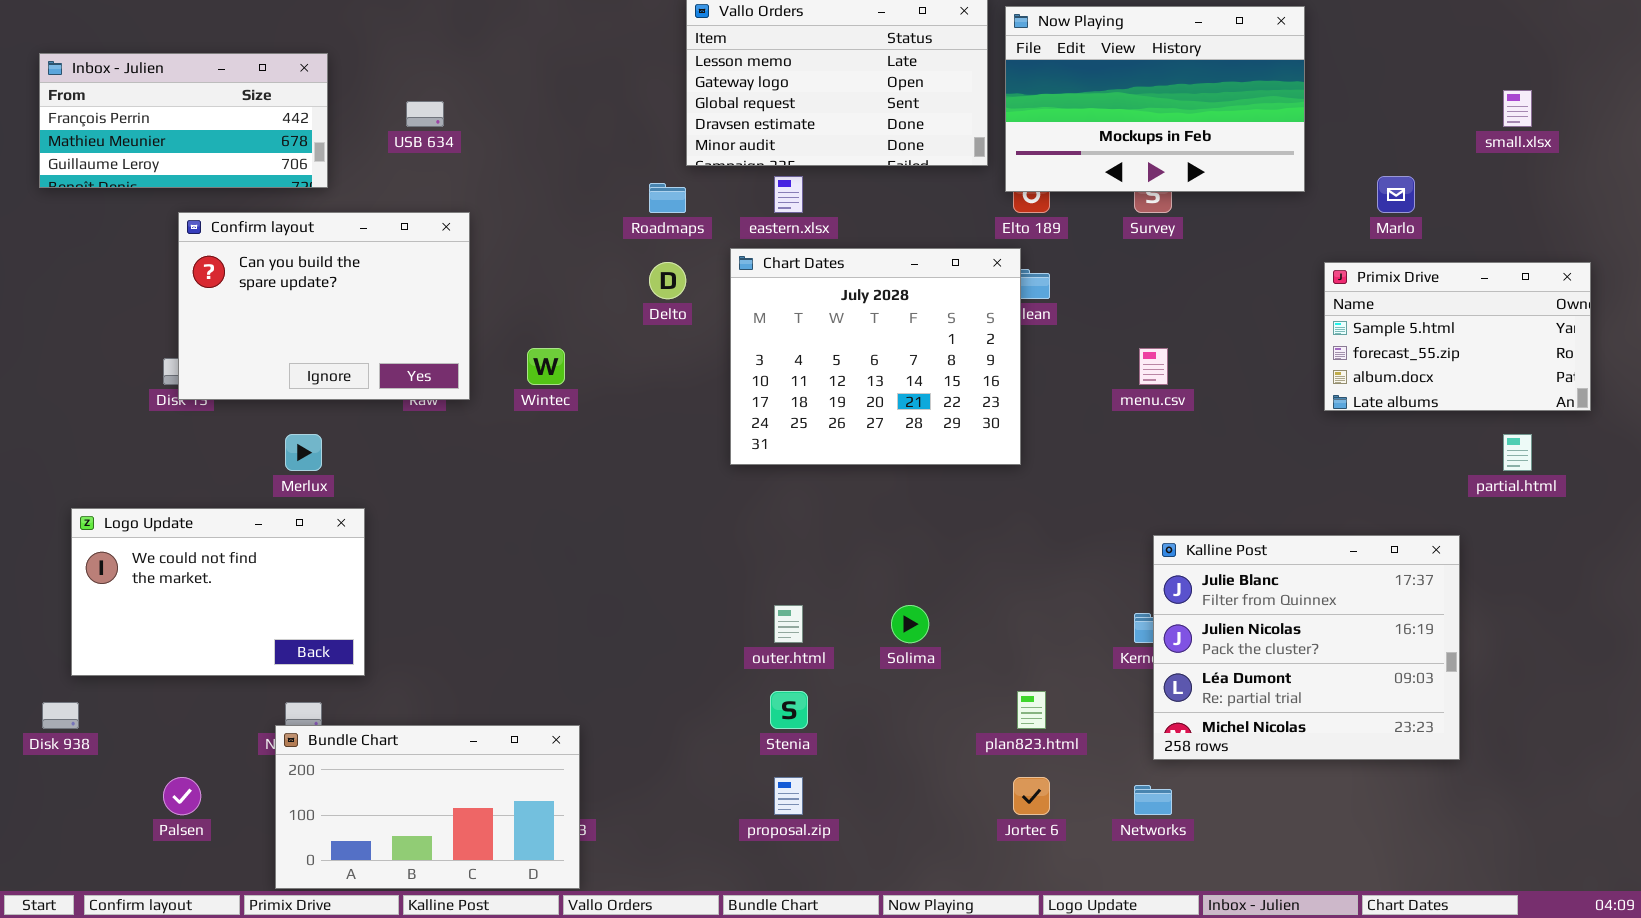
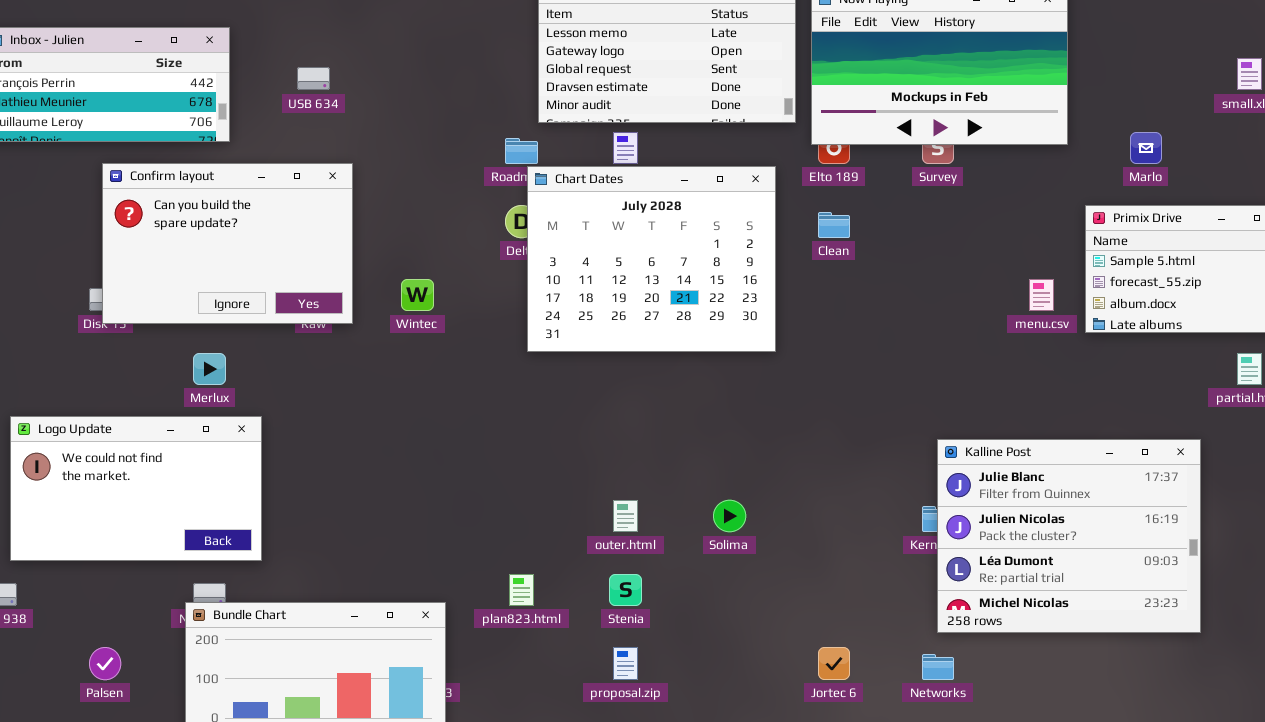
Chart Dates: [730,248,1021,465] -> [527,166,776,352], moved
menu.csv: [1139,348,1168,385] -> [1029,279,1054,311], moved
plan823.html: [1017,691,1046,729] -> [509,574,534,606], moved

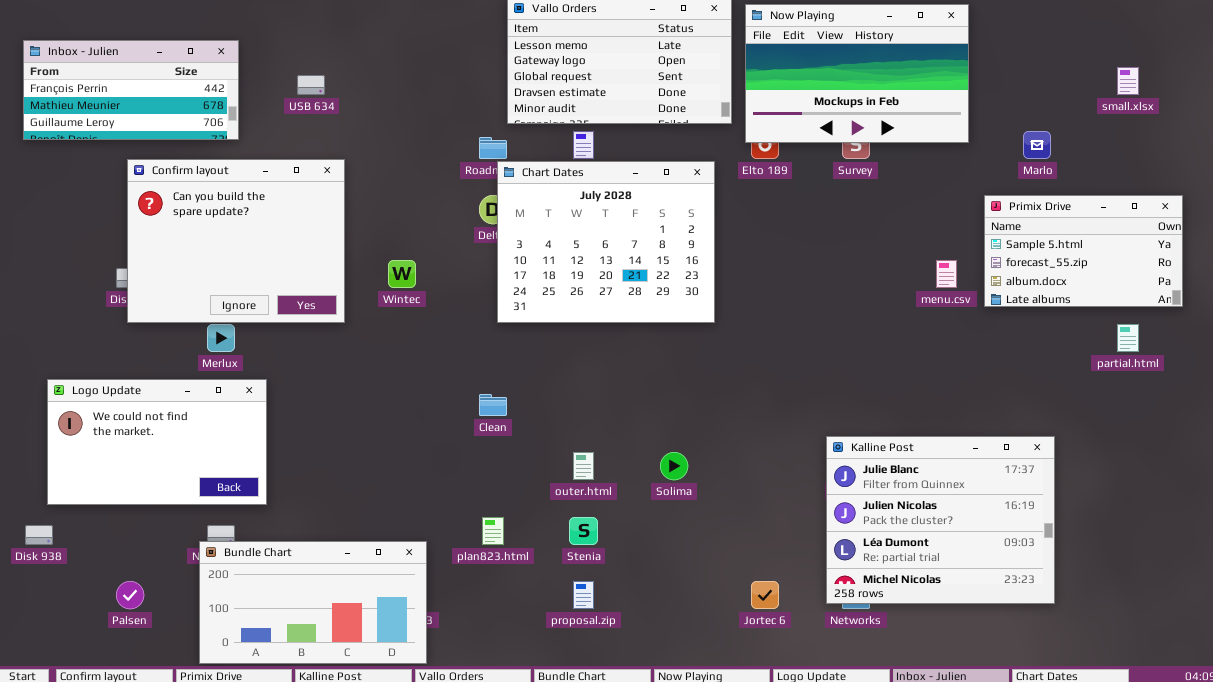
Confirm layout: [102,163,353,324] -> [127,159,345,323], resized
Clean: [818,212,850,238] -> [479,394,507,416], moved
Kalline Post: [937,439,1201,633] -> [826,436,1055,604], moved

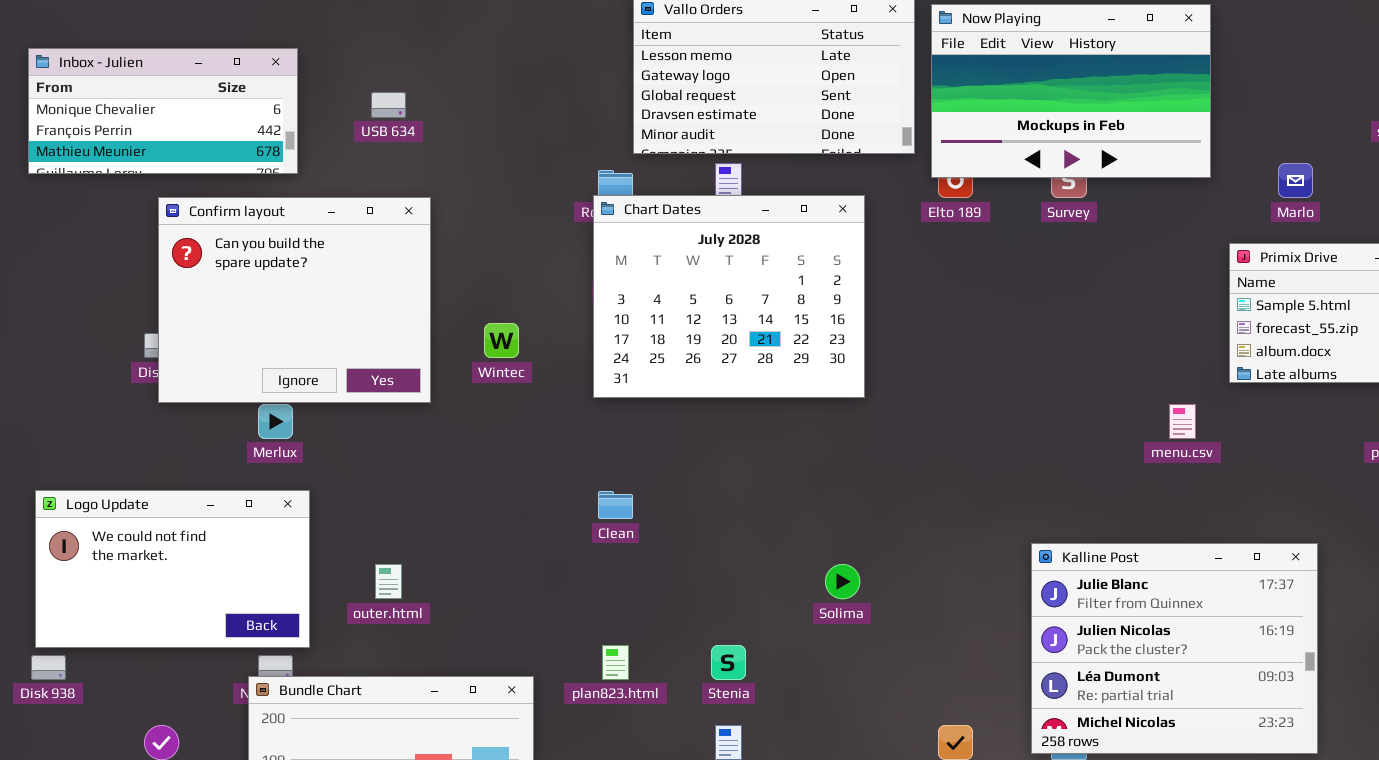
Inbox - Julien: [23,40,239,140] -> [28,48,298,174], scrolled up 1 row
Chart Dates: [497,161,715,323] -> [593,195,865,398], moved
menu.csv: [936,260,957,288] -> [1169,404,1196,439], moved
Logo Update: [47,379,267,505] -> [35,490,310,648], moved
outer.html: [573,452,594,480] -> [375,564,402,599], moved

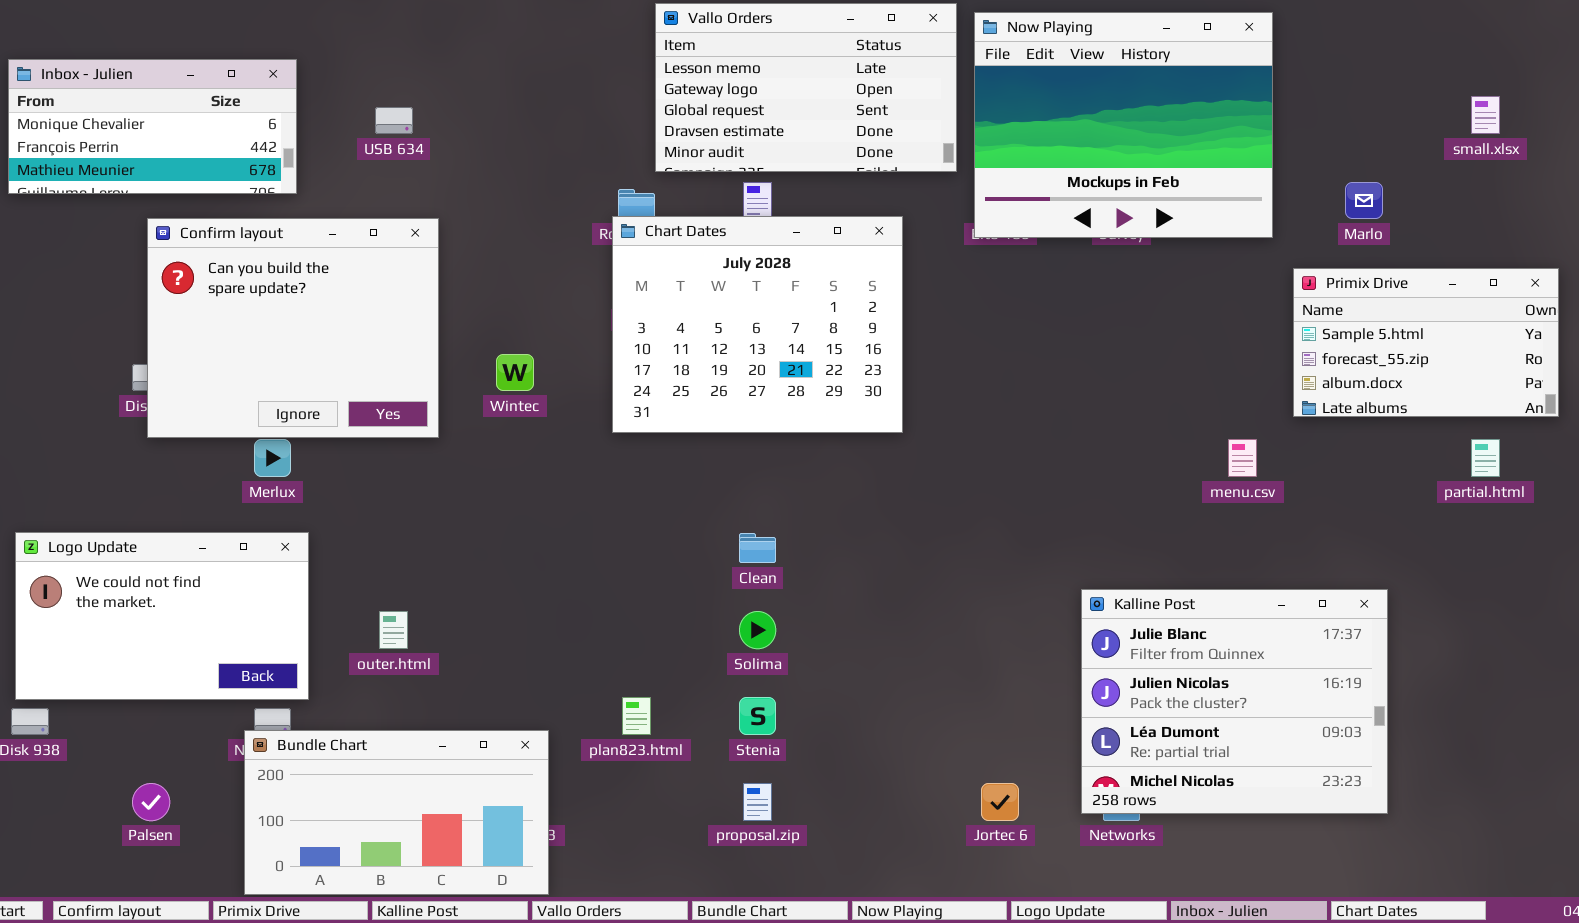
Now Playing: [931,4,1211,178] -> [974,12,1273,238], resized
Clean: [598,491,633,519] -> [739,533,776,563], moved
Solima: [825,564,860,599] -> [739,611,776,649], moved

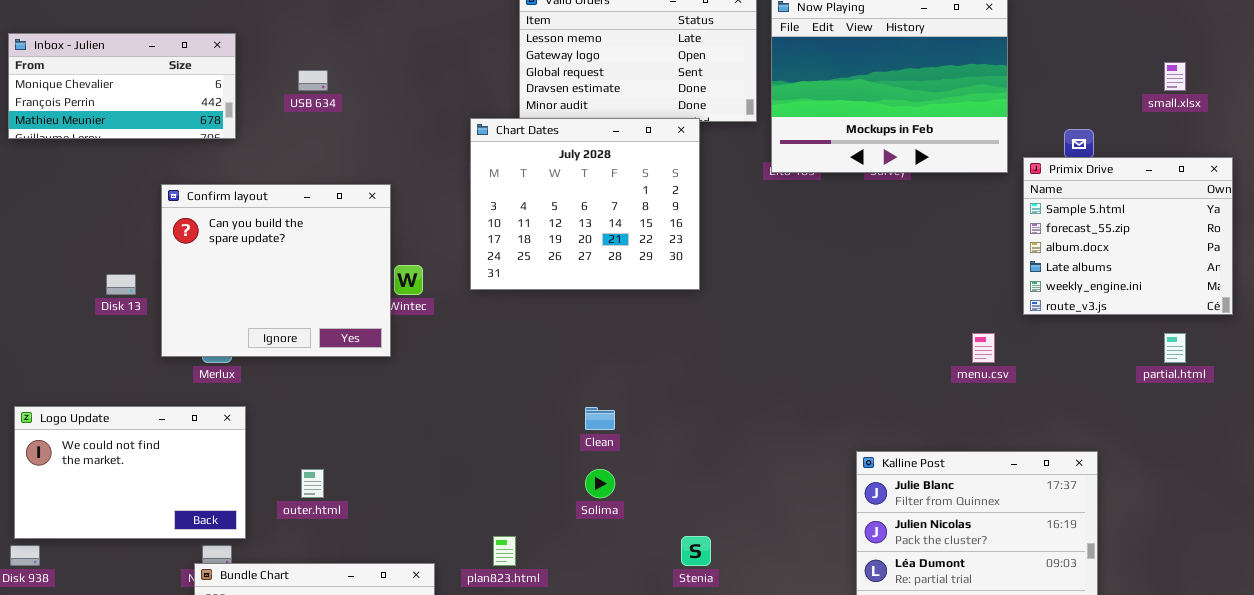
Chart Dates: [612,216,903,433] -> [470,118,700,290], moved
Confirm layout: [147,218,439,438] -> [161,184,391,357], moved
Primix Drive: [1293,268,1559,417] -> [1023,157,1233,315], resized
Stenia: [739,697,776,735] -> [681,536,711,566], moved

